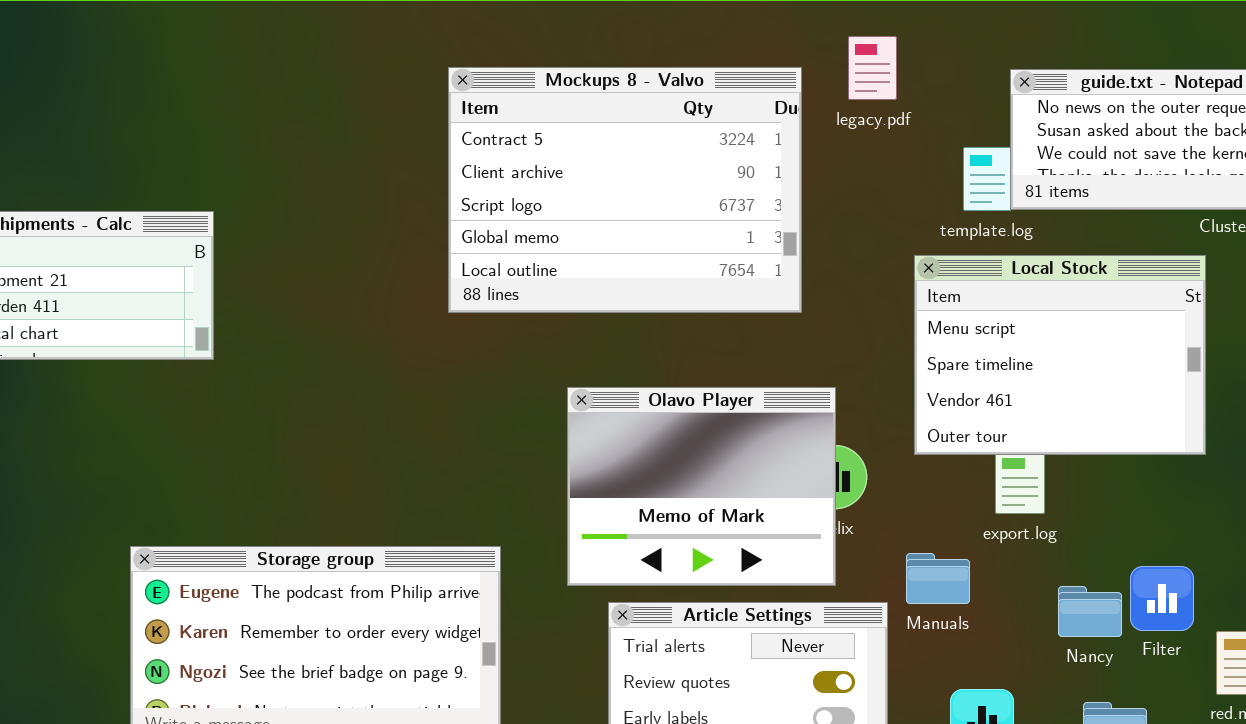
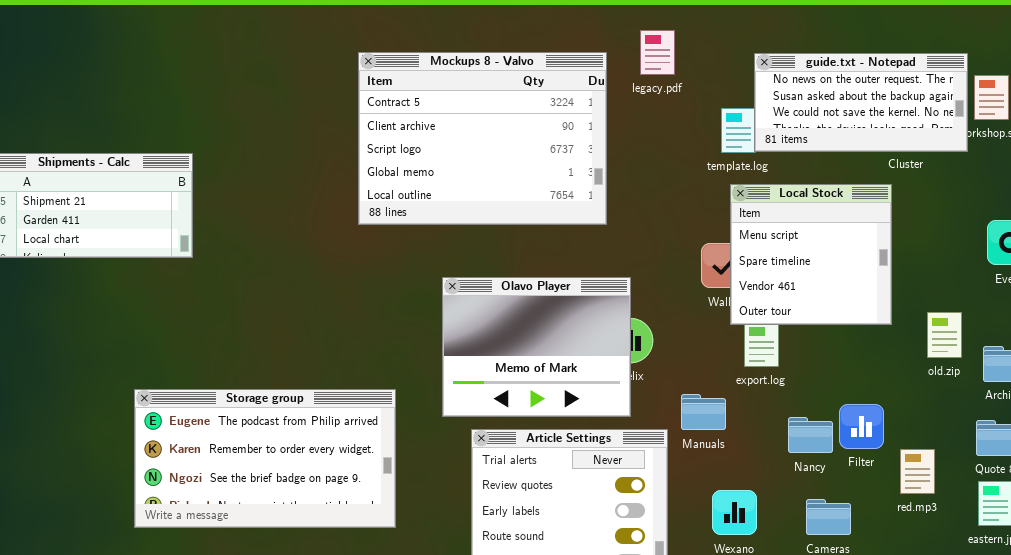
Local Stock: [914,255,1206,455] -> [730,184,892,325], resized

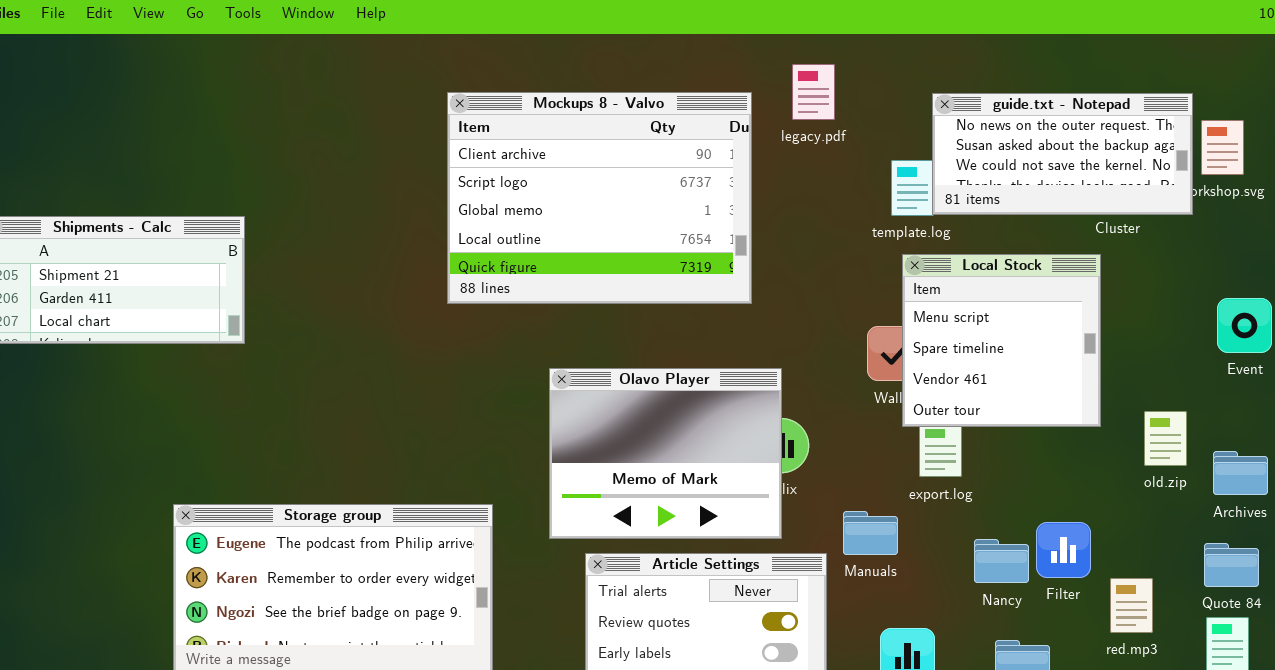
Mockups 8 - Valvo: [358,52,607,225] -> [447,92,752,304], scrolled down 1 row

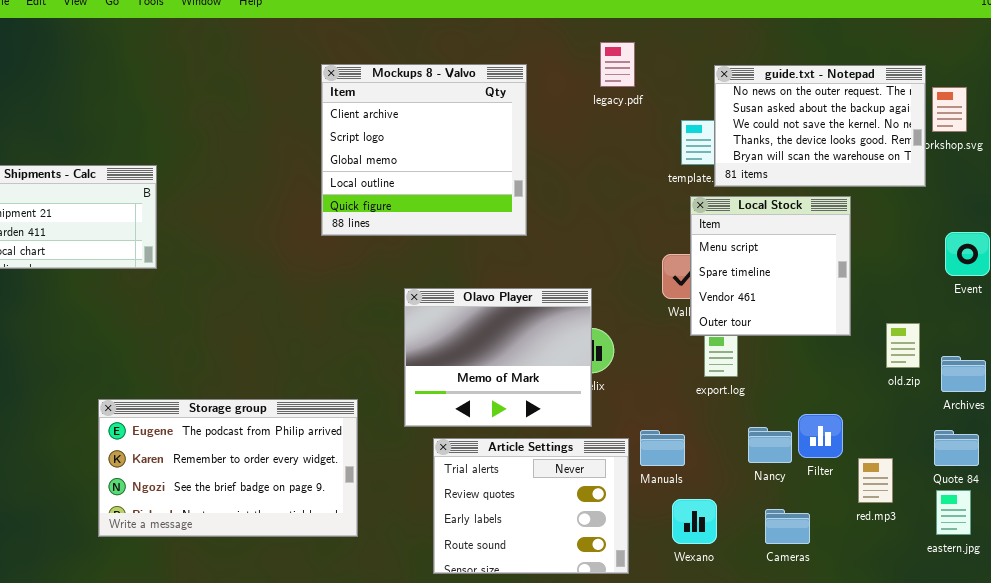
Mockups 8 - Valvo: [447,92,752,304] -> [321,64,527,236], resized
guide.txt - Notepad: [932,93,1193,215] -> [714,65,926,187], resized
Manuals: [843,511,898,555] -> [640,430,685,466], moved

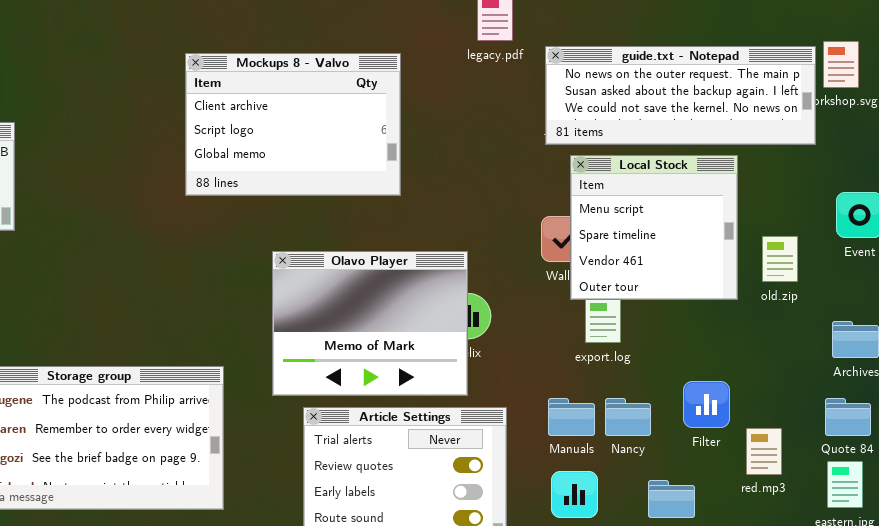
Mockups 8 - Valvo: [321,64,527,236] -> [185,53,401,196], resized
guide.txt - Notepad: [714,65,926,187] -> [545,46,816,145], resized
old.zip: [886,323,920,368] -> [762,236,798,282], moved
Nancy: [748,427,792,463] -> [605,398,651,436], moved
Manuals: [640,430,685,466] -> [548,398,595,436], moved

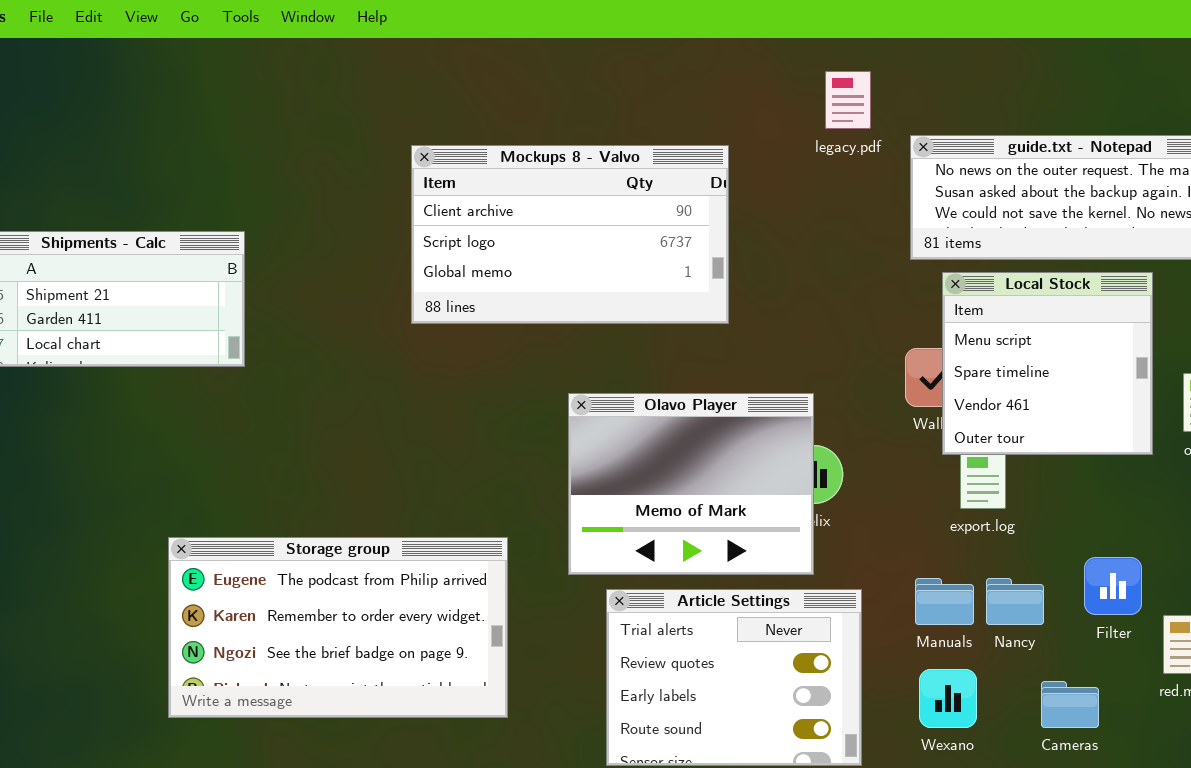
Mockups 8 - Valvo: [185,53,401,196] -> [411,145,729,324], resized

